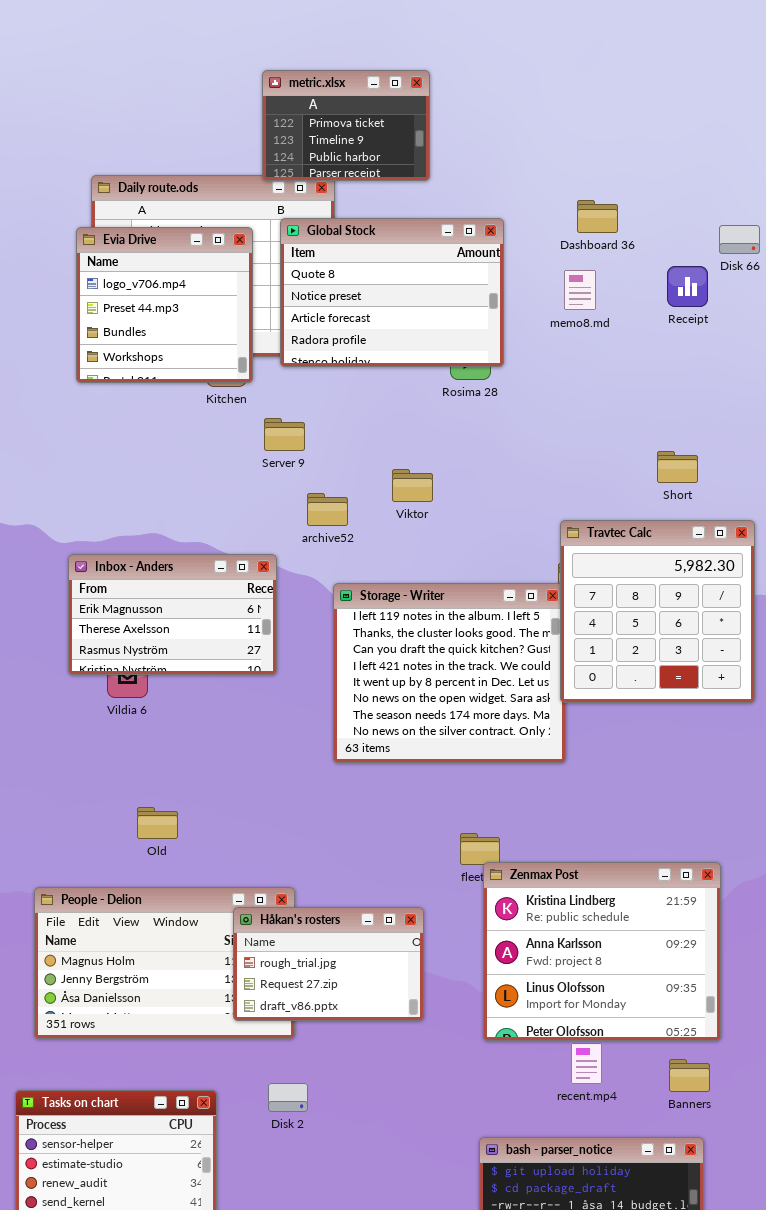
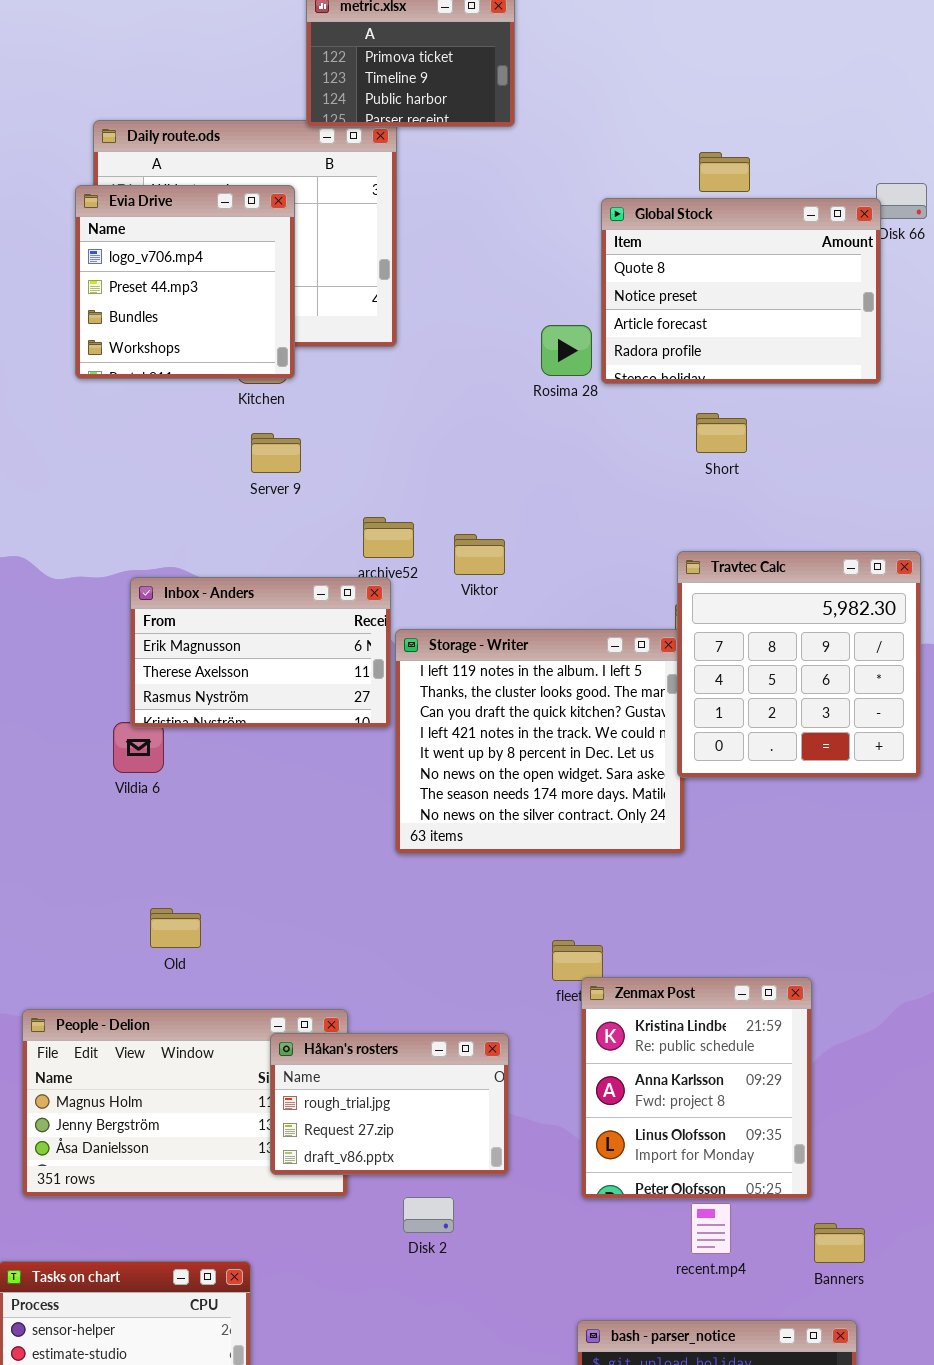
Global Stock: [280,218,504,367] -> [601,198,881,384], moved
Server 9: [264,418,305,451] -> [251,433,301,473], moved
Short: [657,451,698,483] -> [696,413,747,453], moved
Viktor: [392,469,433,502] -> [454,534,505,575], moved
Inbox - Anders: [68,554,277,675] -> [130,577,391,728], moved
Zenmax Post: [483,862,721,1041] -> [581,977,812,1199], resized
Disk 2: [268,1083,308,1112] -> [403,1197,454,1233], moved

